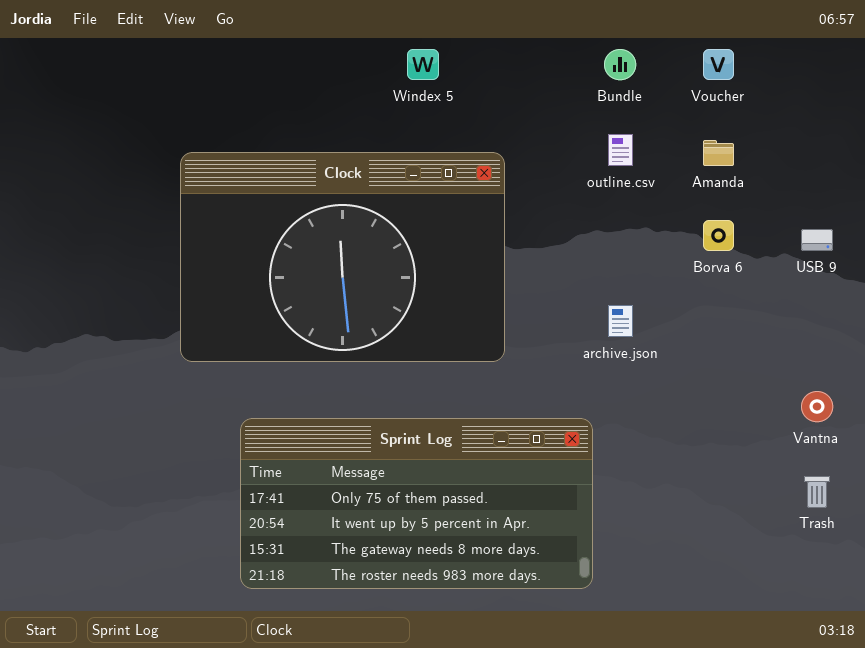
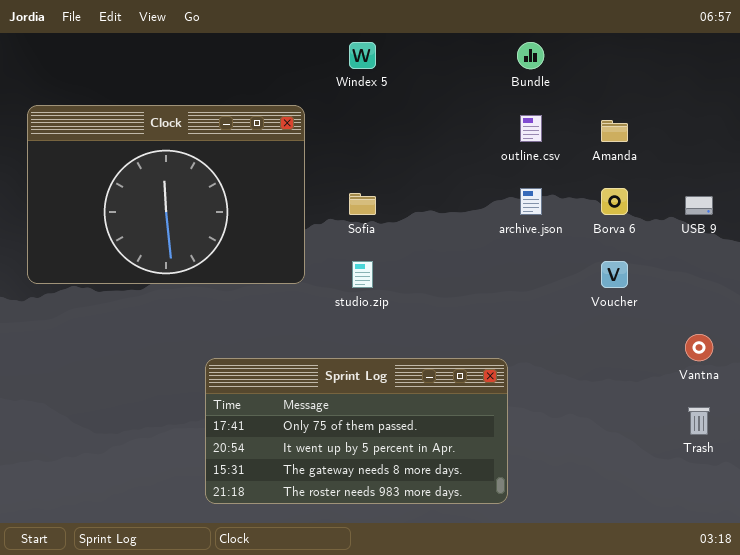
Voucher: [703,49,734,80] -> [601,261,628,288], moved
Clock: [180,152,505,362] -> [27,105,305,284], moved
archive.json: [608,305,633,337] -> [520,188,542,215], moved

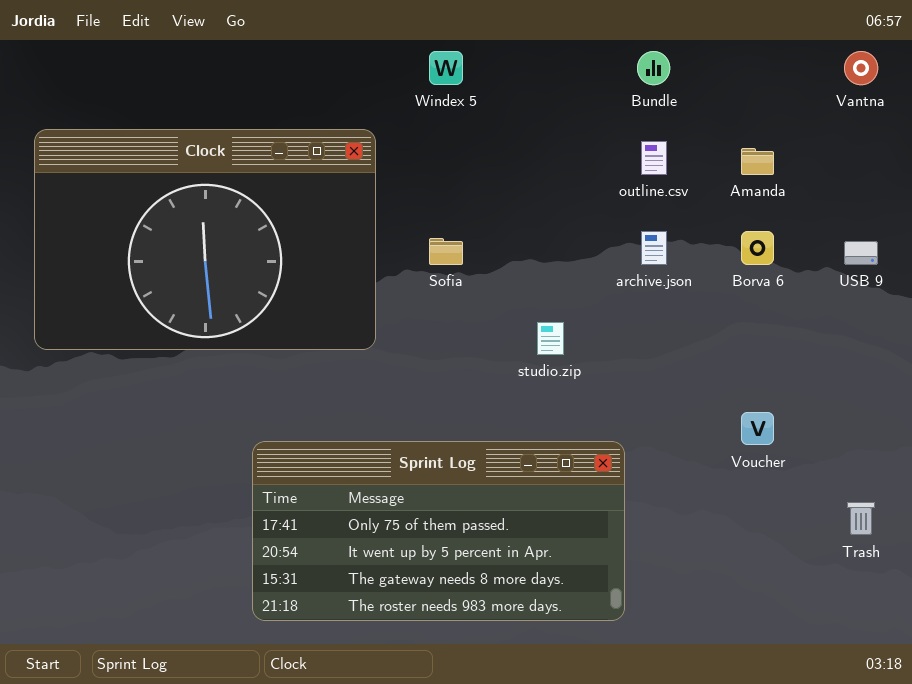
studio.zip: [352,261,373,288] -> [537,322,564,355], moved
Voucher: [601,261,628,288] -> [741,412,774,445], moved
Vantna: [685,334,713,361] -> [844,51,878,85], moved

